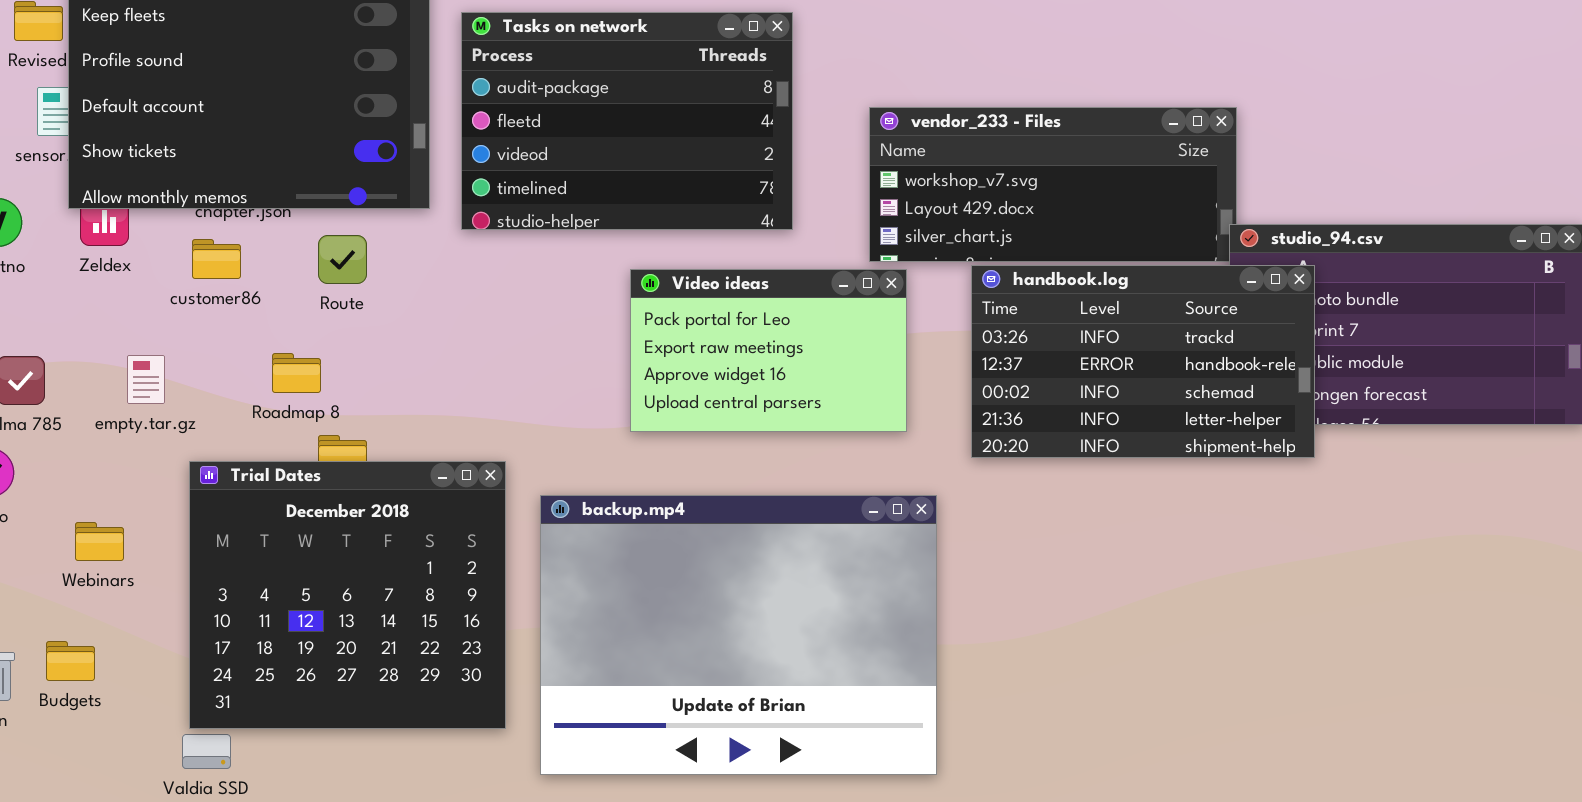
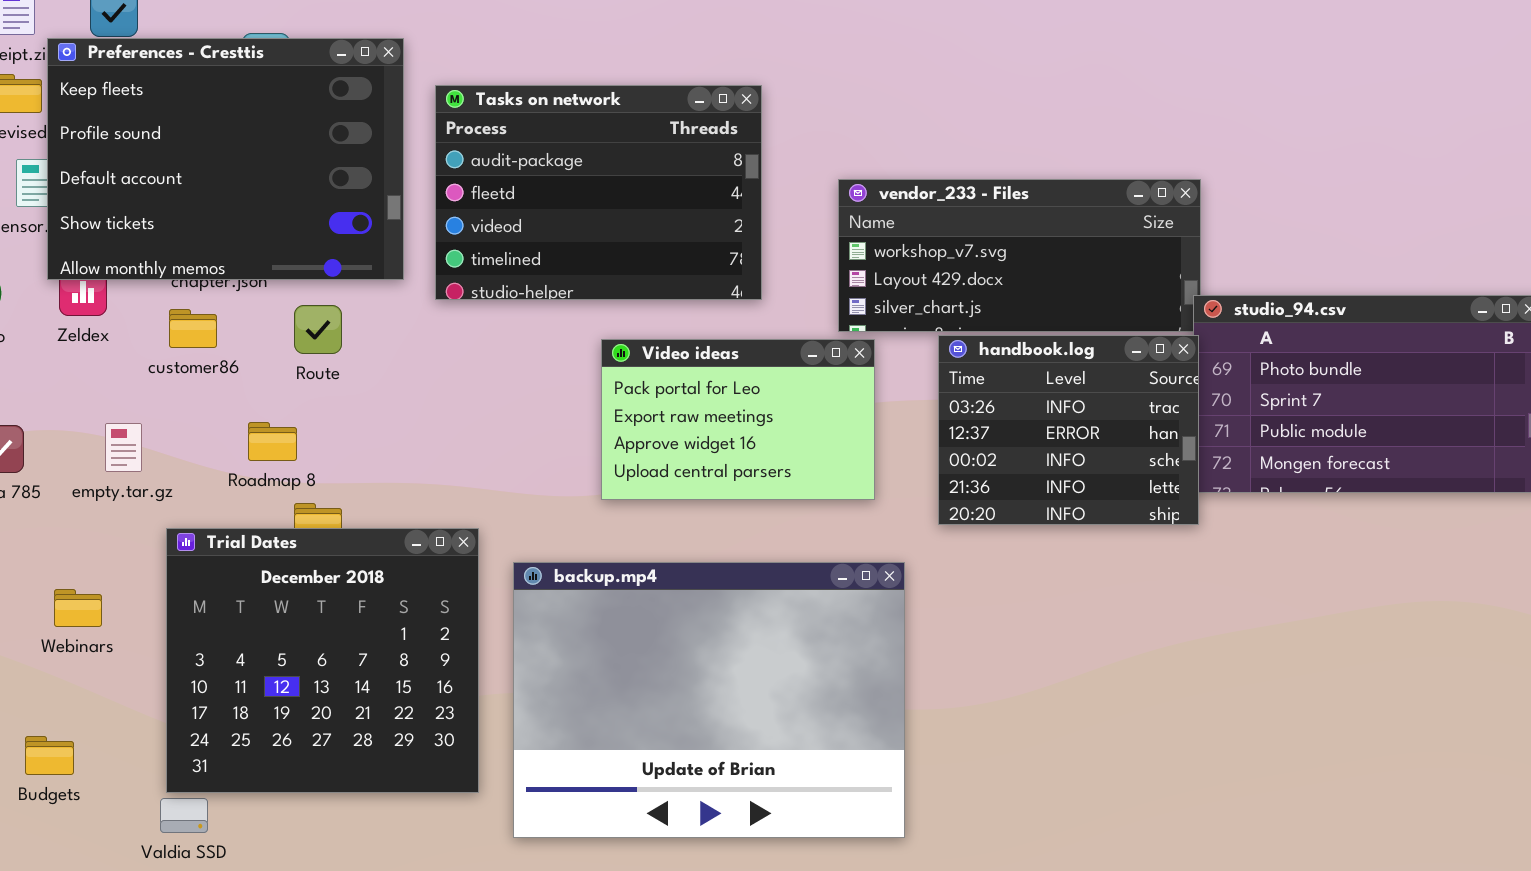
handbook.log: [971,265,1315,458] -> [938,335,1199,525], resized
Budgets: [46,641,95,681] -> [25,736,74,775], moved

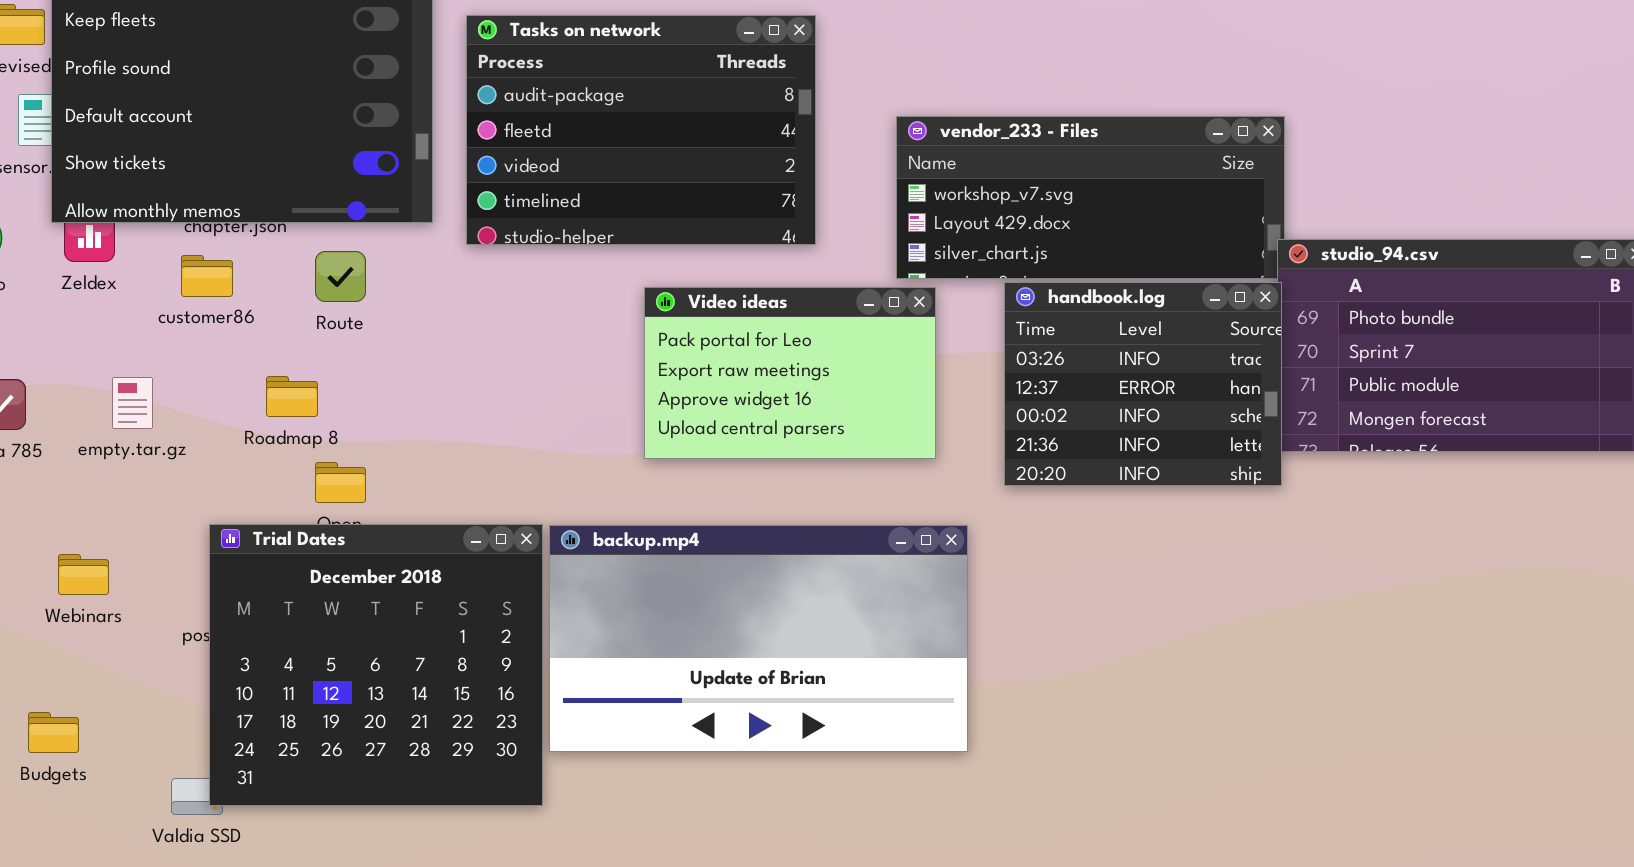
Trial Dates: [166,528,479,793] -> [209,524,543,806], moved
backup.mp4: [513,562,905,838] -> [549,525,968,752], resized

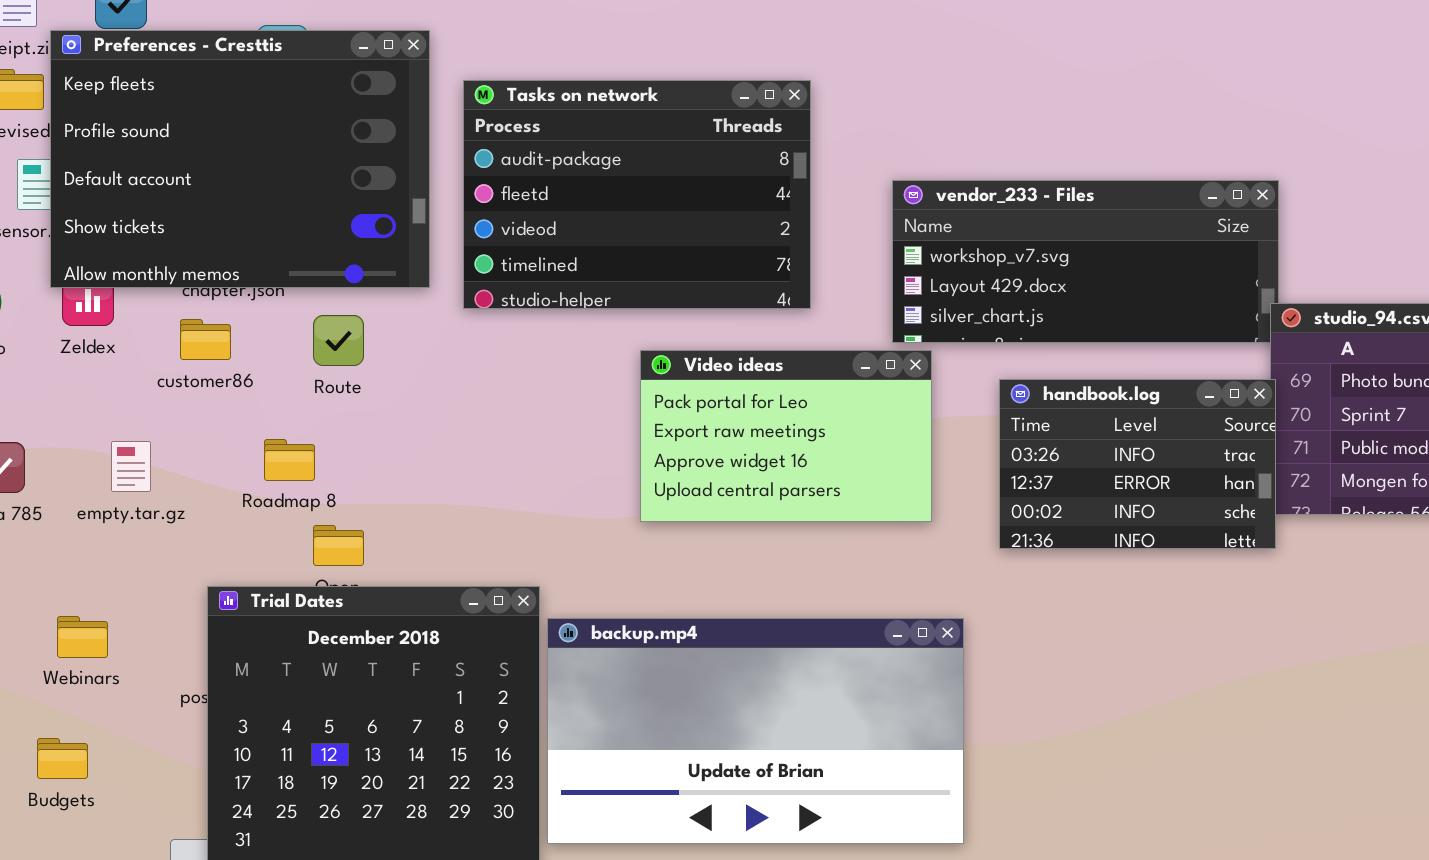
handbook.log: [1004,282,1282,486] -> [999,379,1276,549], resized
backup.mp4: [549,525,968,752] -> [547,618,964,844], moved
Budgets: [28,712,79,753] -> [37,738,88,779], moved

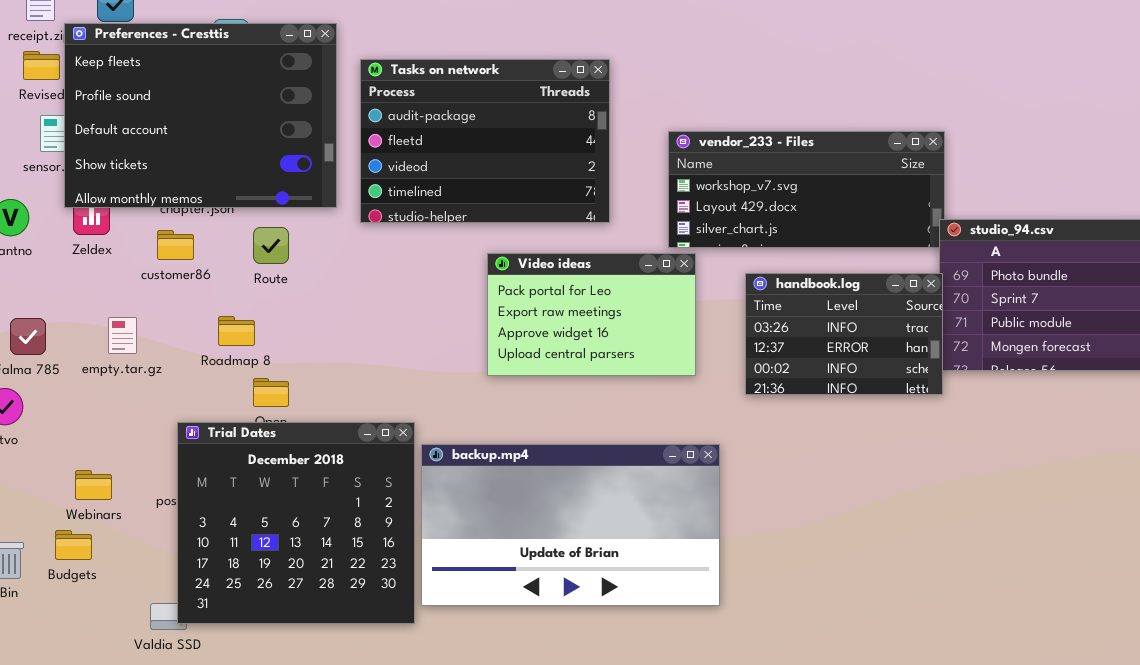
Webinars: [57,616,108,658] -> [75,470,112,500], moved

